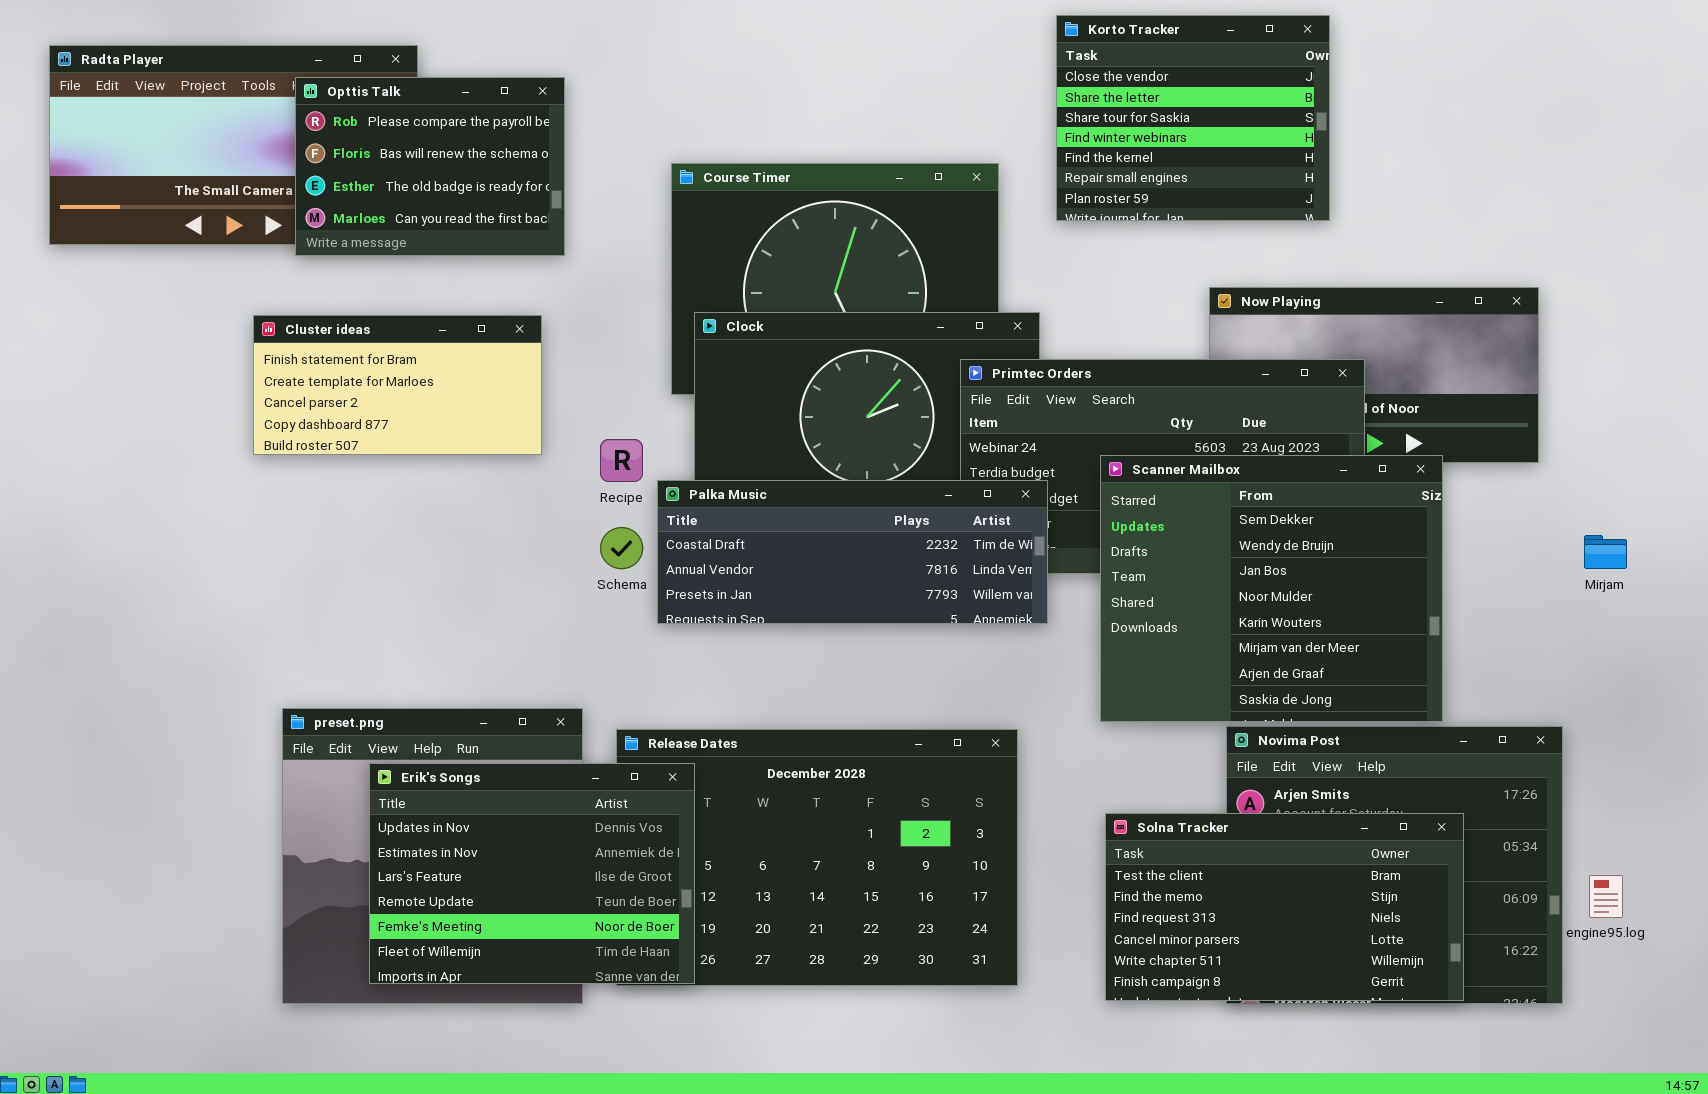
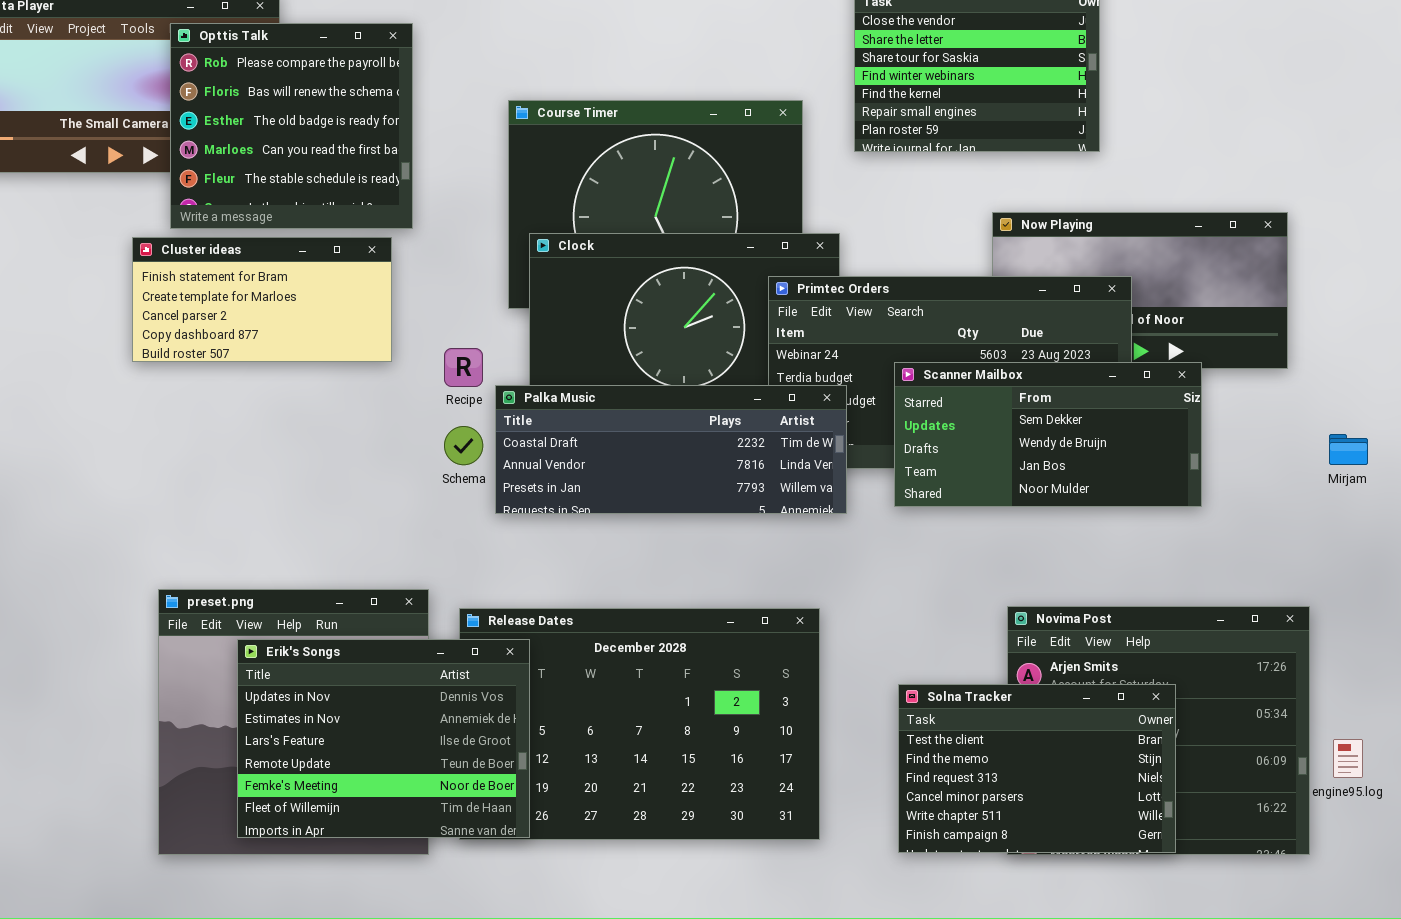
Opttis Talk: [295,77,565,256] -> [170,23,413,229], resized
Scanner Mailbox: [1100,455,1443,722] -> [894,362,1202,507], resized
Solna Tracker: [1105,813,1464,1001] -> [898,684,1176,853], resized

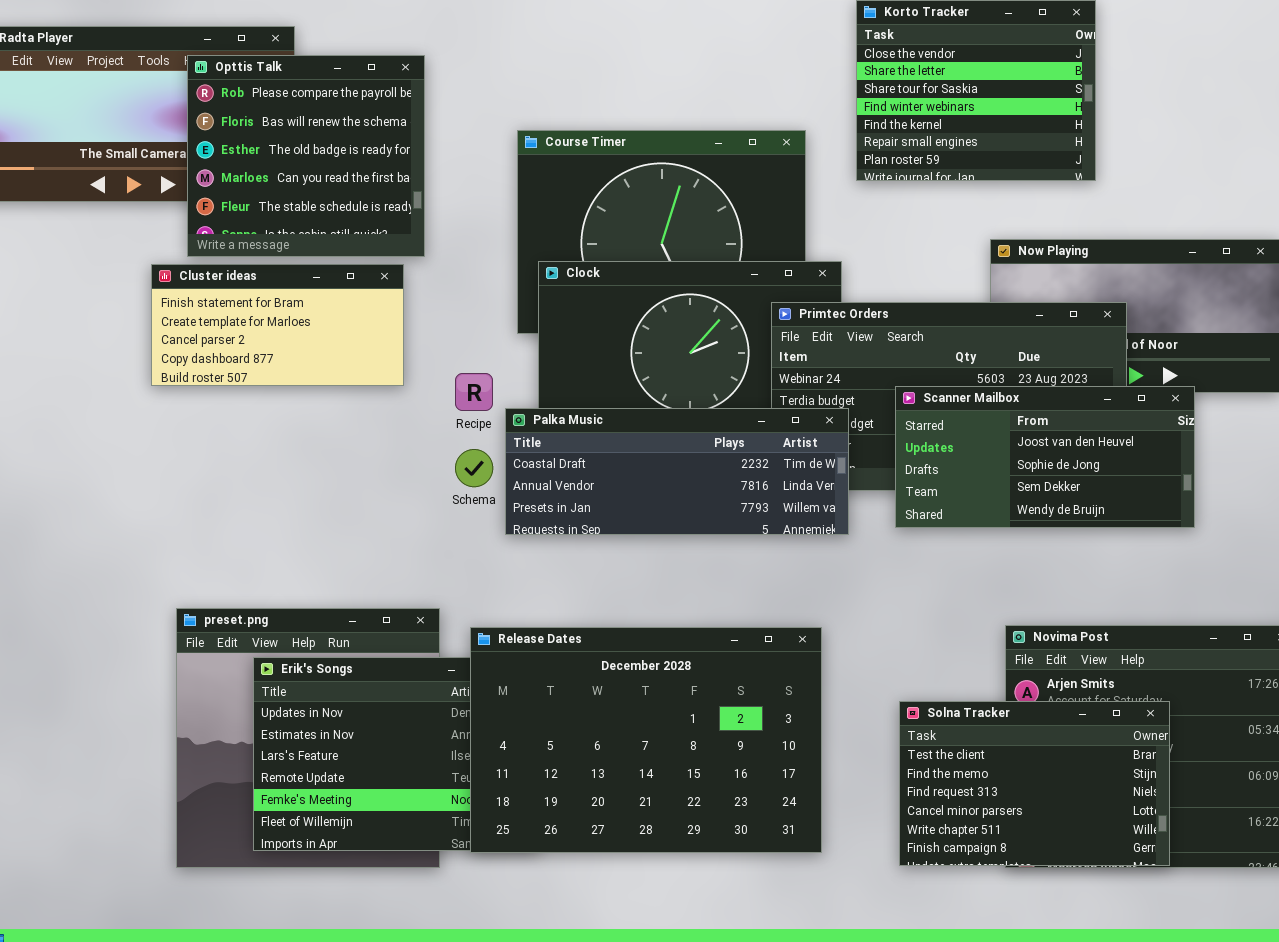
Scanner Mailbox: [894,362,1202,507] -> [895,386,1195,528], scrolled up 2 rows
Release Dates: [459,608,820,840] -> [470,627,822,853], raised

